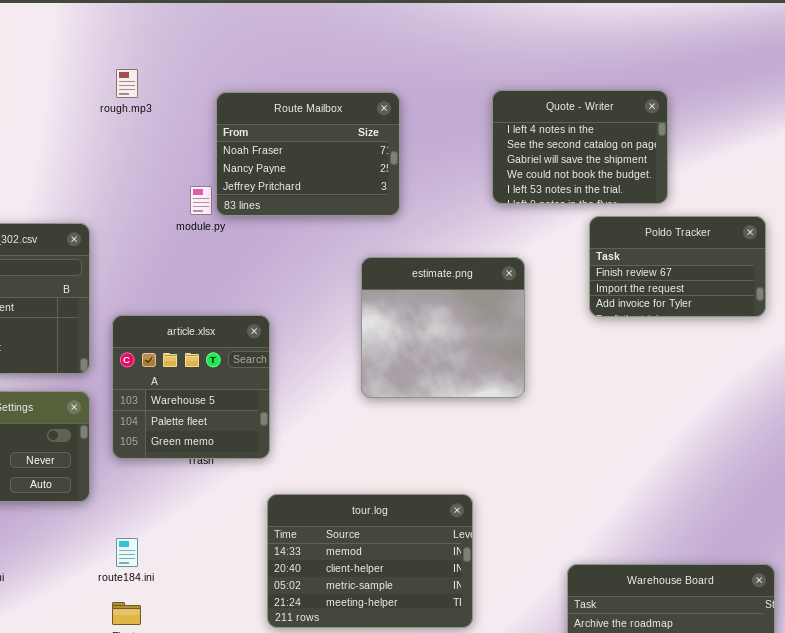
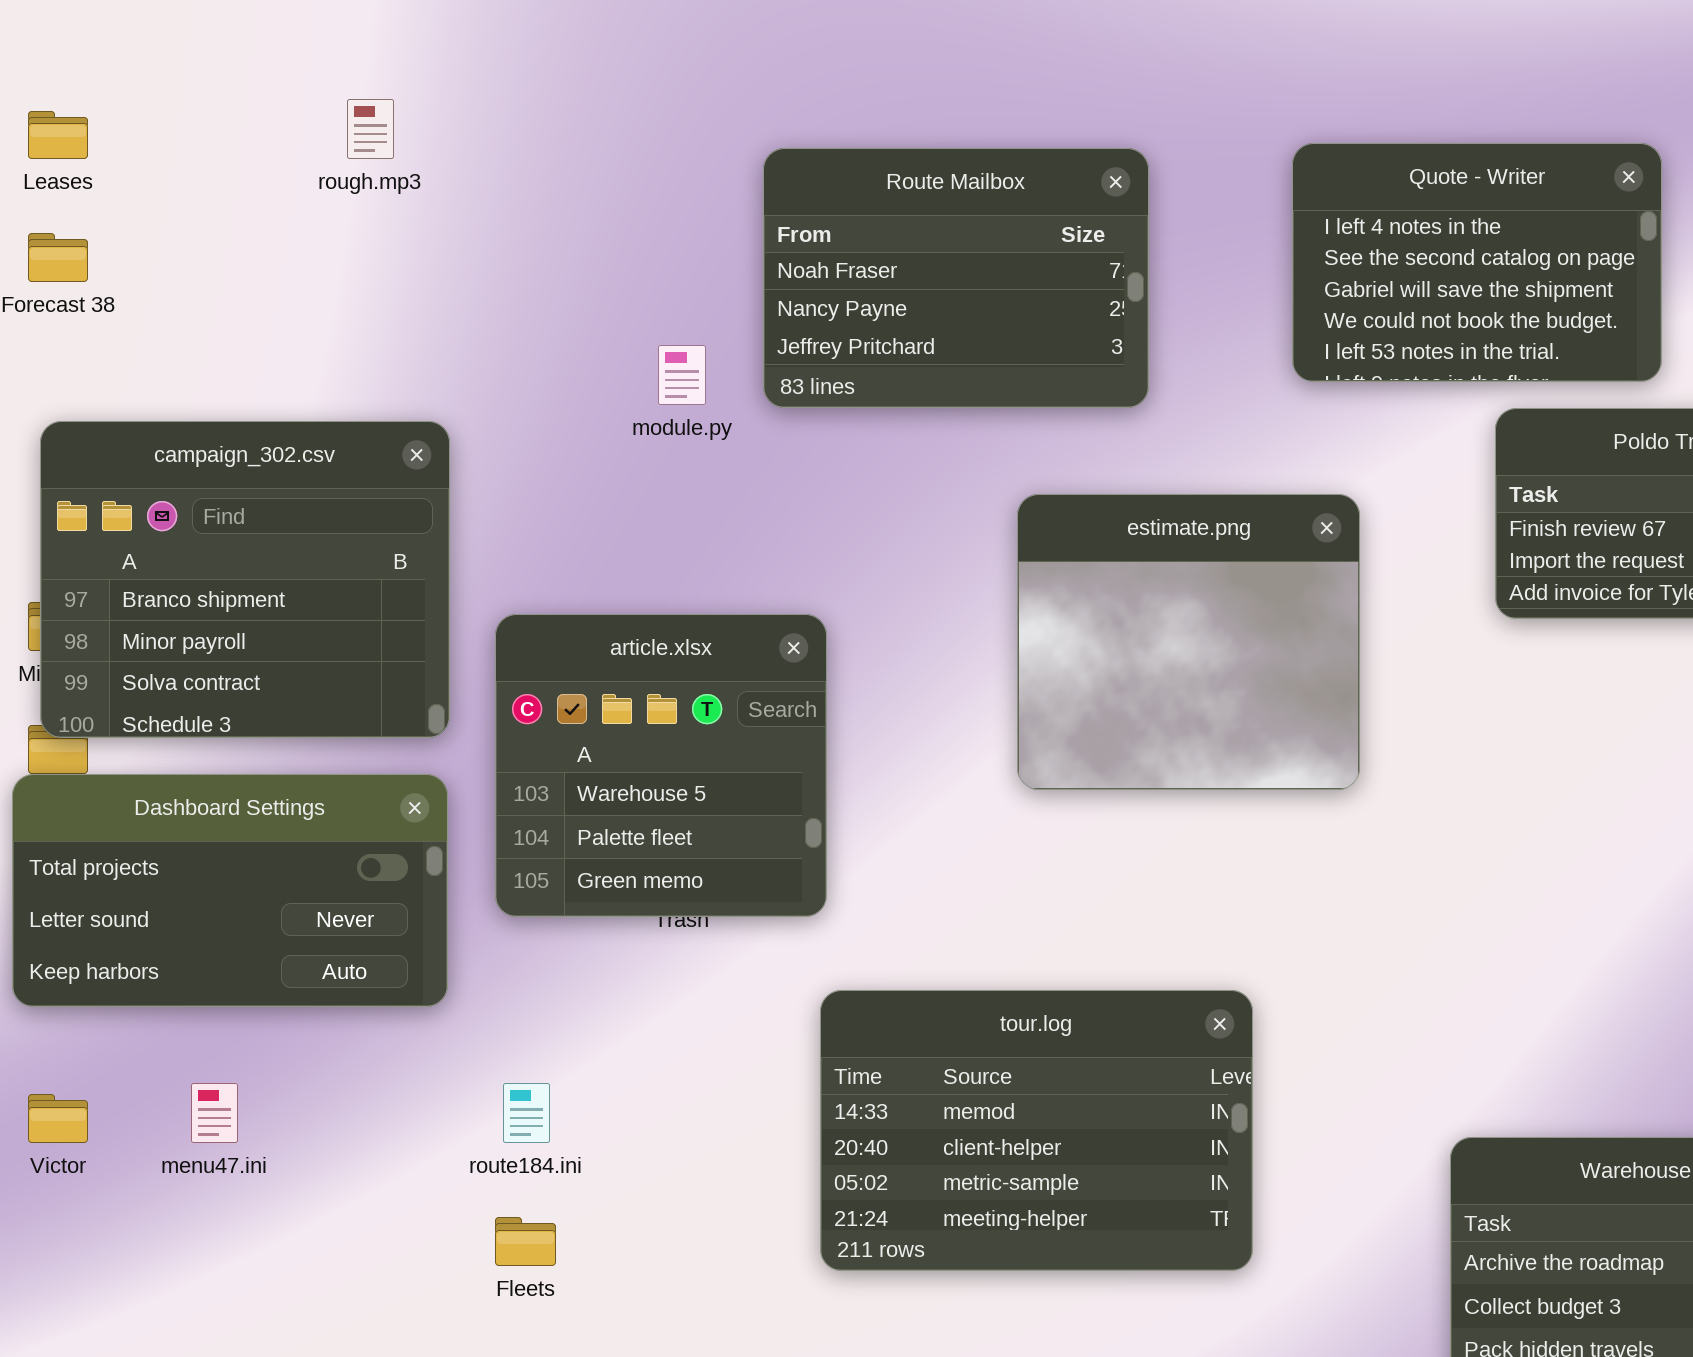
rough.mp3: [116,69,138,98] -> [347,99,394,159], moved
Route Mailbox: [216,92,400,216] -> [763,148,1149,408], moved

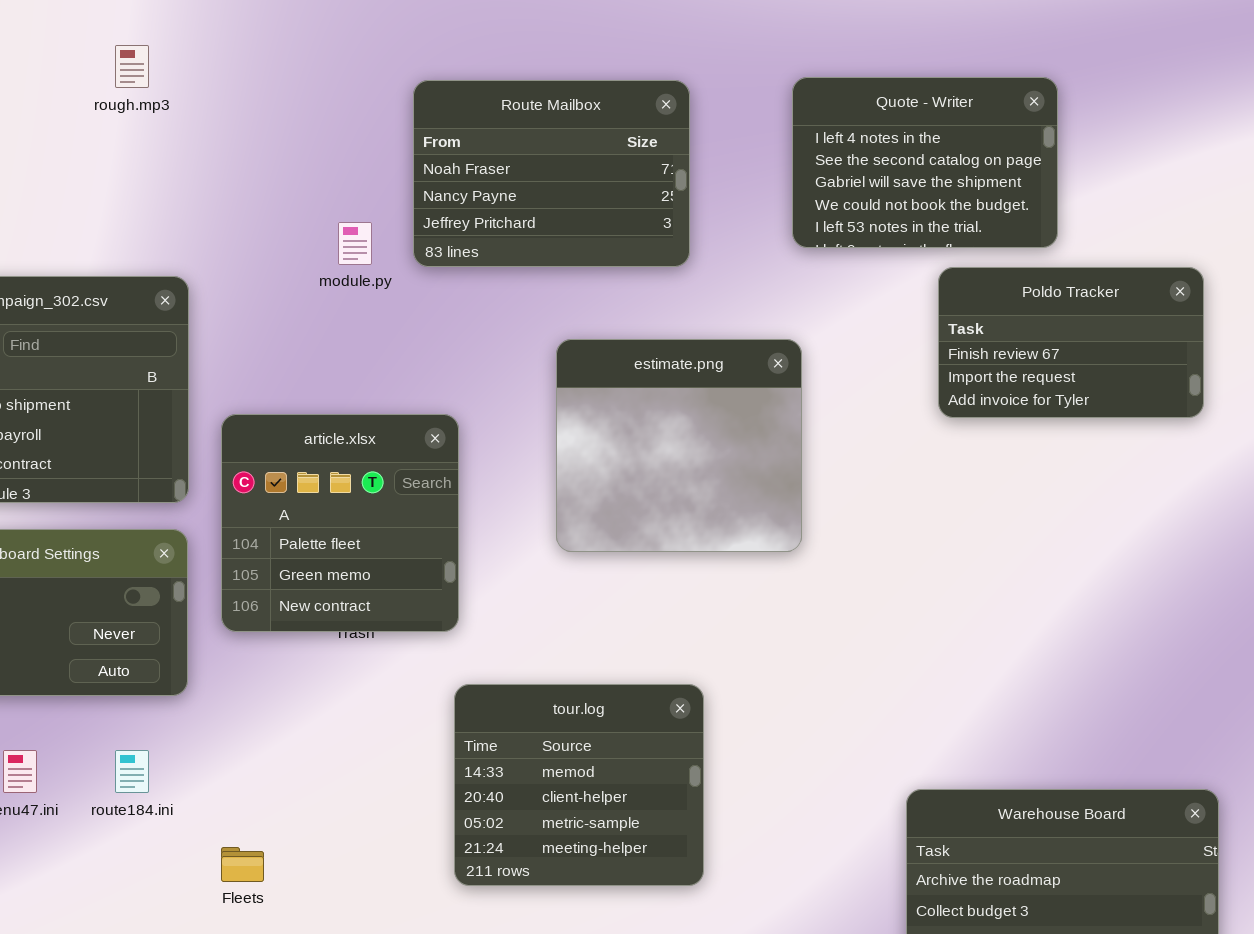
estimate.png: [1017,494,1360,790] -> [556,339,802,552], moved
article.xlsx: [495,614,827,917] -> [221,414,459,632], scrolled down 1 row
tour.log: [820,990,1253,1271] -> [454,684,704,886], resized
route184.ini: [503,1083,550,1143] -> [115,750,149,793], moved

